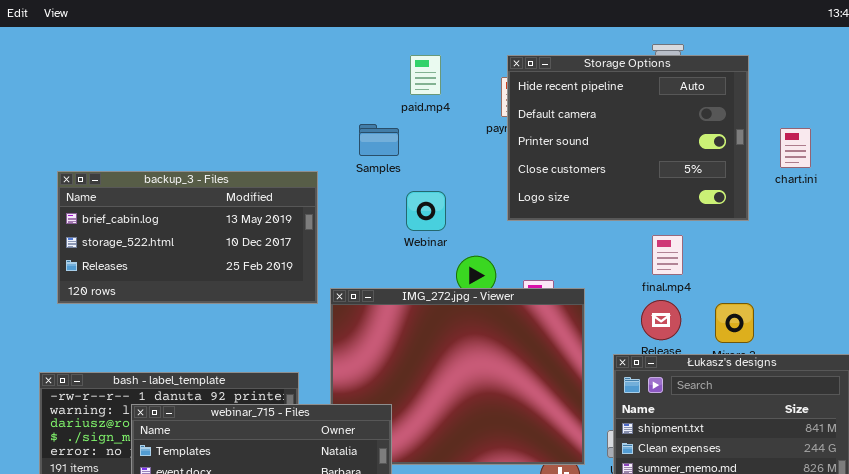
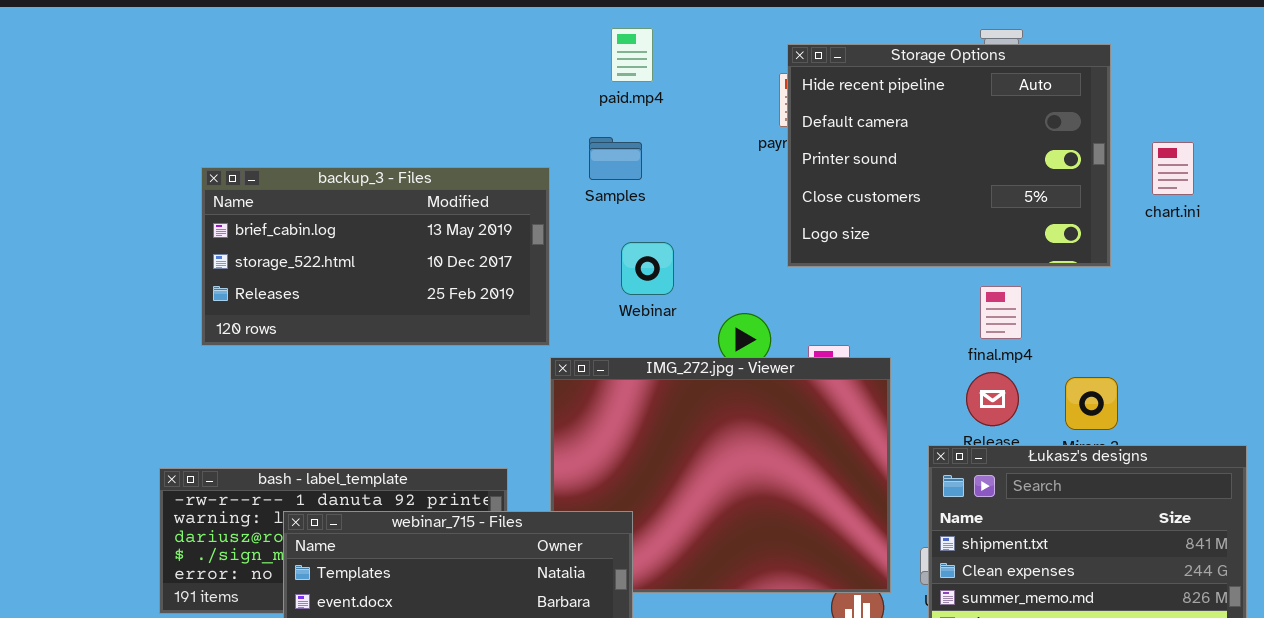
paid.mp4: [410,55,441,95] -> [611,28,653,82], moved
backup_3 - Files: [57,171,318,304] -> [201,167,550,346], moved
Webinar: [406,191,446,231] -> [621,242,674,295], moved

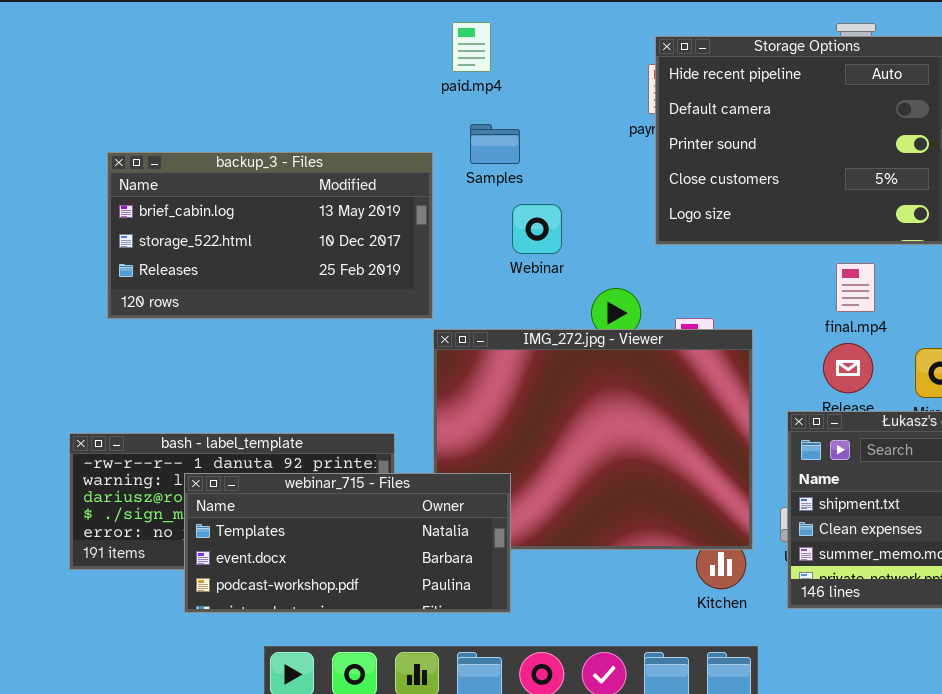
paid.mp4: [611,28,653,82] -> [452,22,491,72], moved
Webinar: [621,242,674,295] -> [512,204,562,254], moved

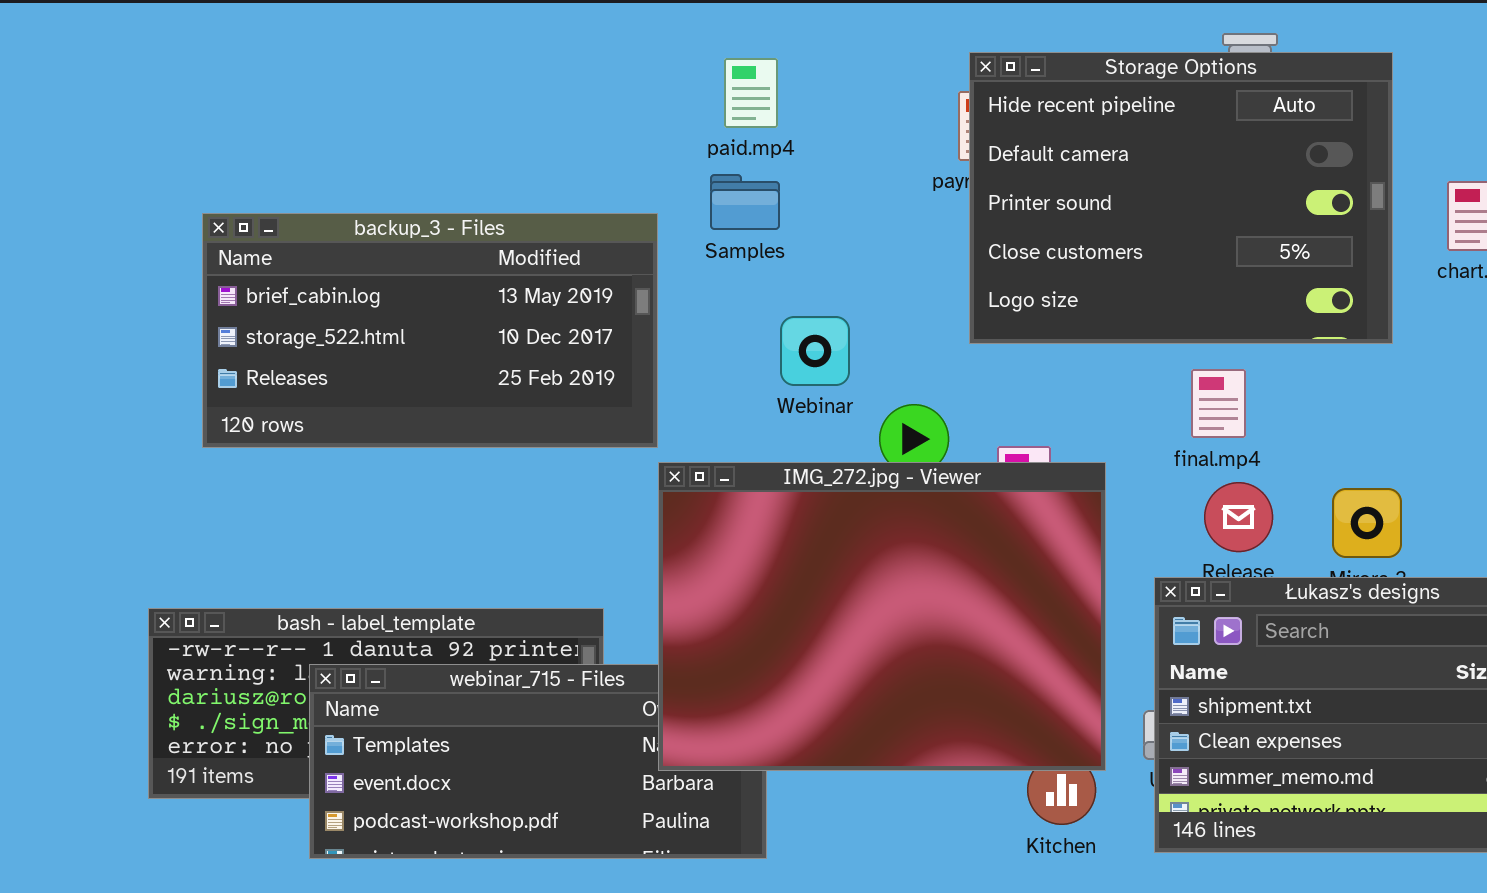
paid.mp4: [452,22,491,72] -> [724,58,778,128], moved
Webinar: [512,204,562,254] -> [780,316,850,386], moved
final.mp4: [836,263,875,312] -> [1191,369,1246,438], moved
IMG_272.jpg - Viewer: [433,329,753,550] -> [658,462,1106,771], raised

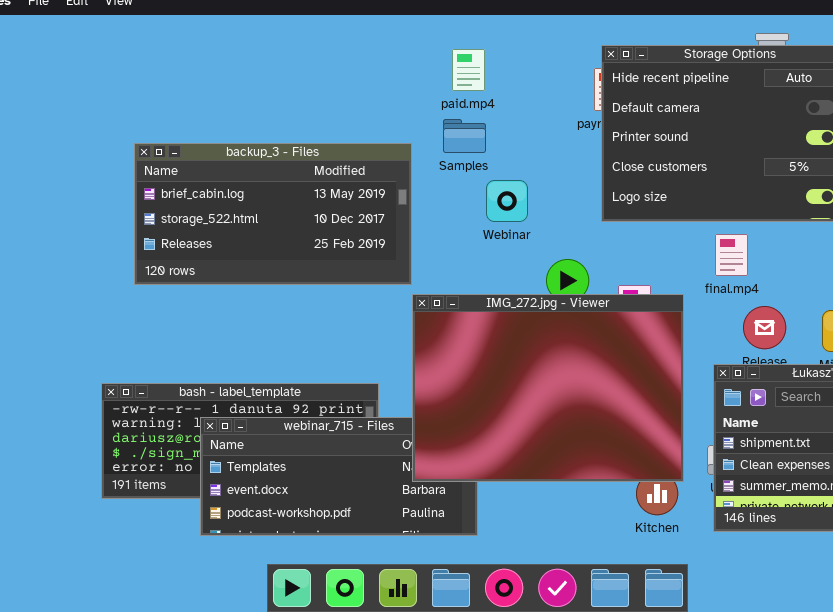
Webinar: [780,316,850,386] -> [486,180,528,222], moved
final.mp4: [1191,369,1246,438] -> [715,234,748,276], moved

